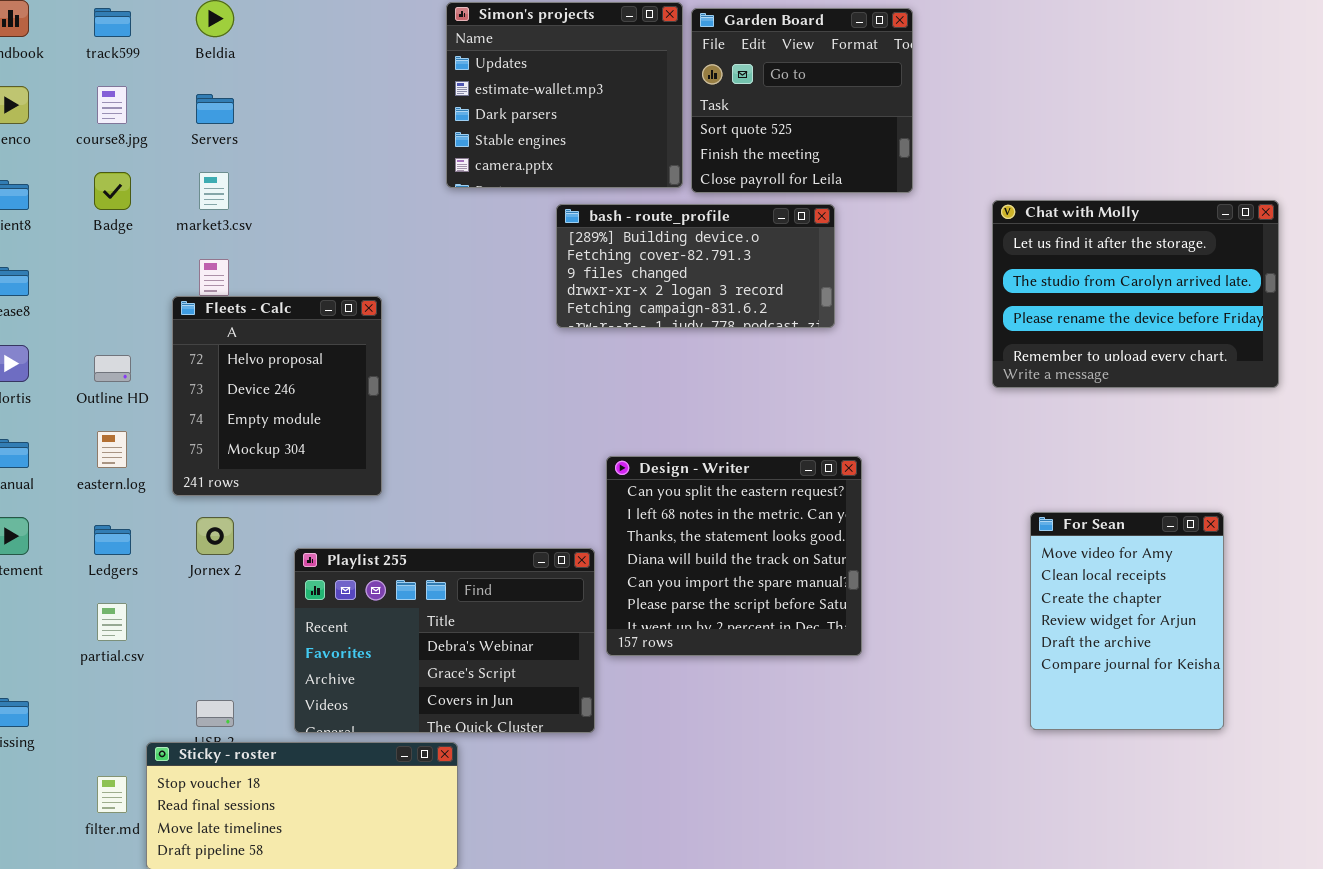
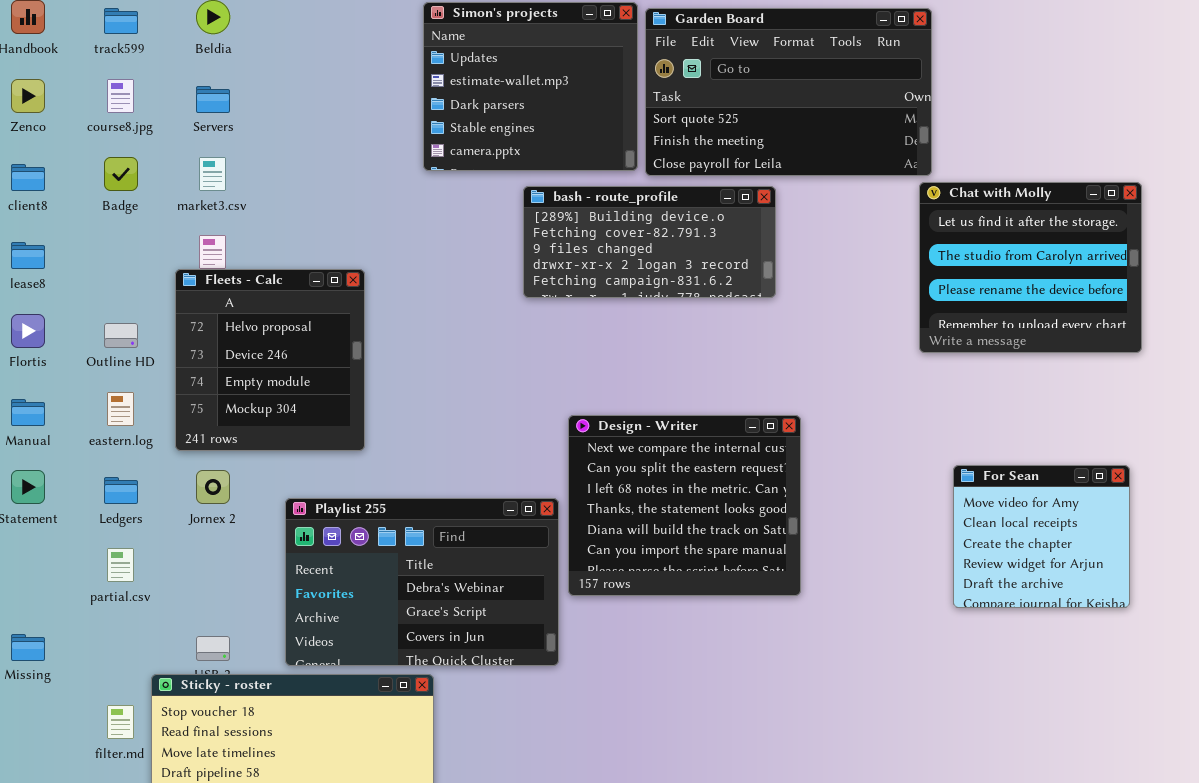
Garden Board: [691,8,913,193] -> [645,8,932,176], resized
Chat with Molly: [992,200,1279,388] -> [919,182,1142,353], resized
Design - Writer: [606,456,862,656] -> [568,415,801,596], scrolled up 1 row
For Sean: [1030,512,1224,730] -> [953,465,1130,608], resized

